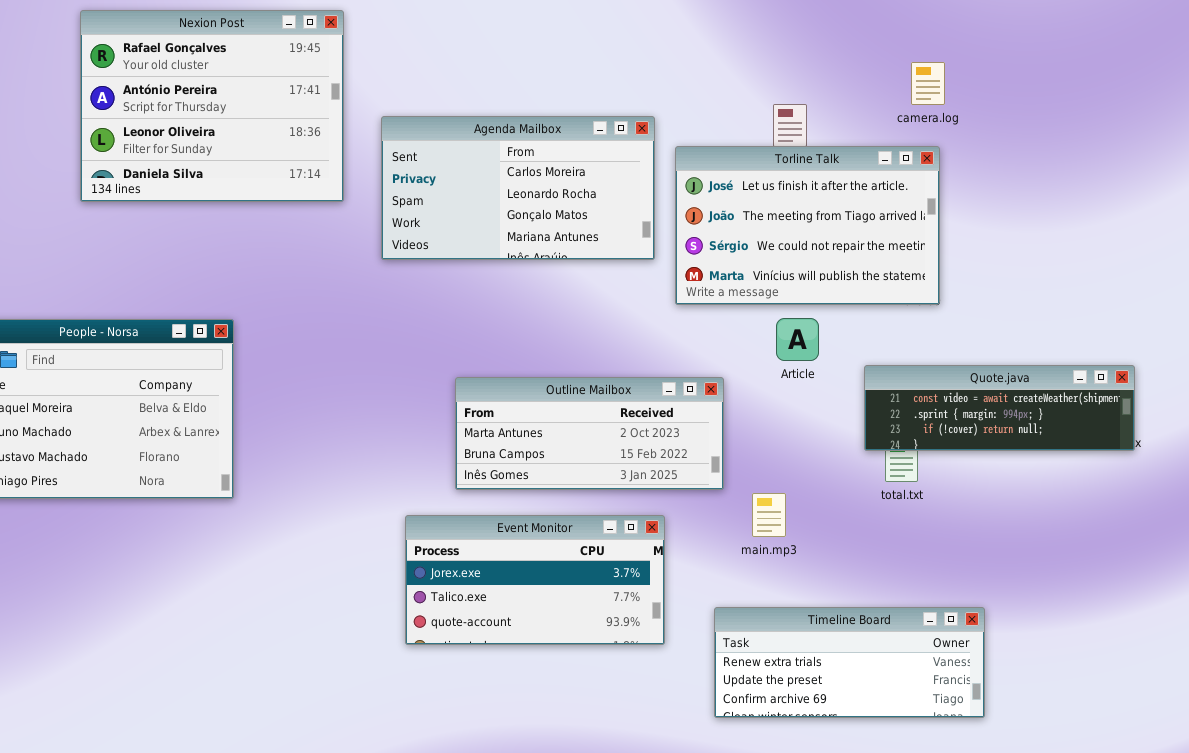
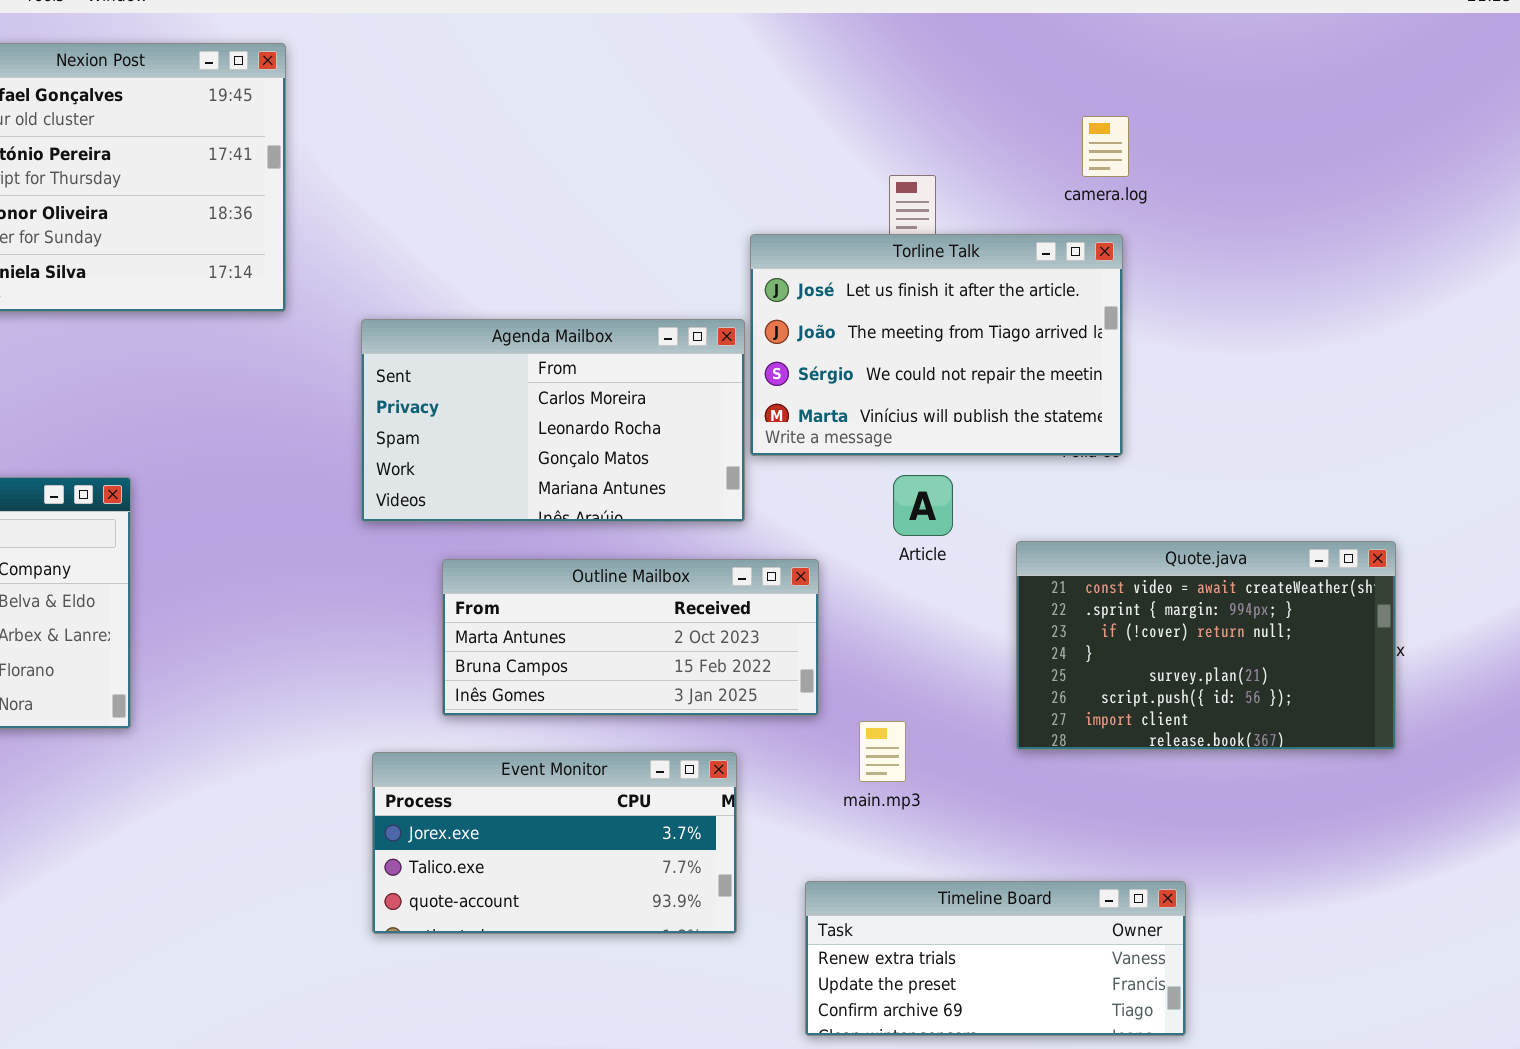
Agenda Mailbox: [381,116,655,260] -> [361,319,745,522], moved
Quote.java: [864,365,1135,451] -> [1016,541,1396,750], resized

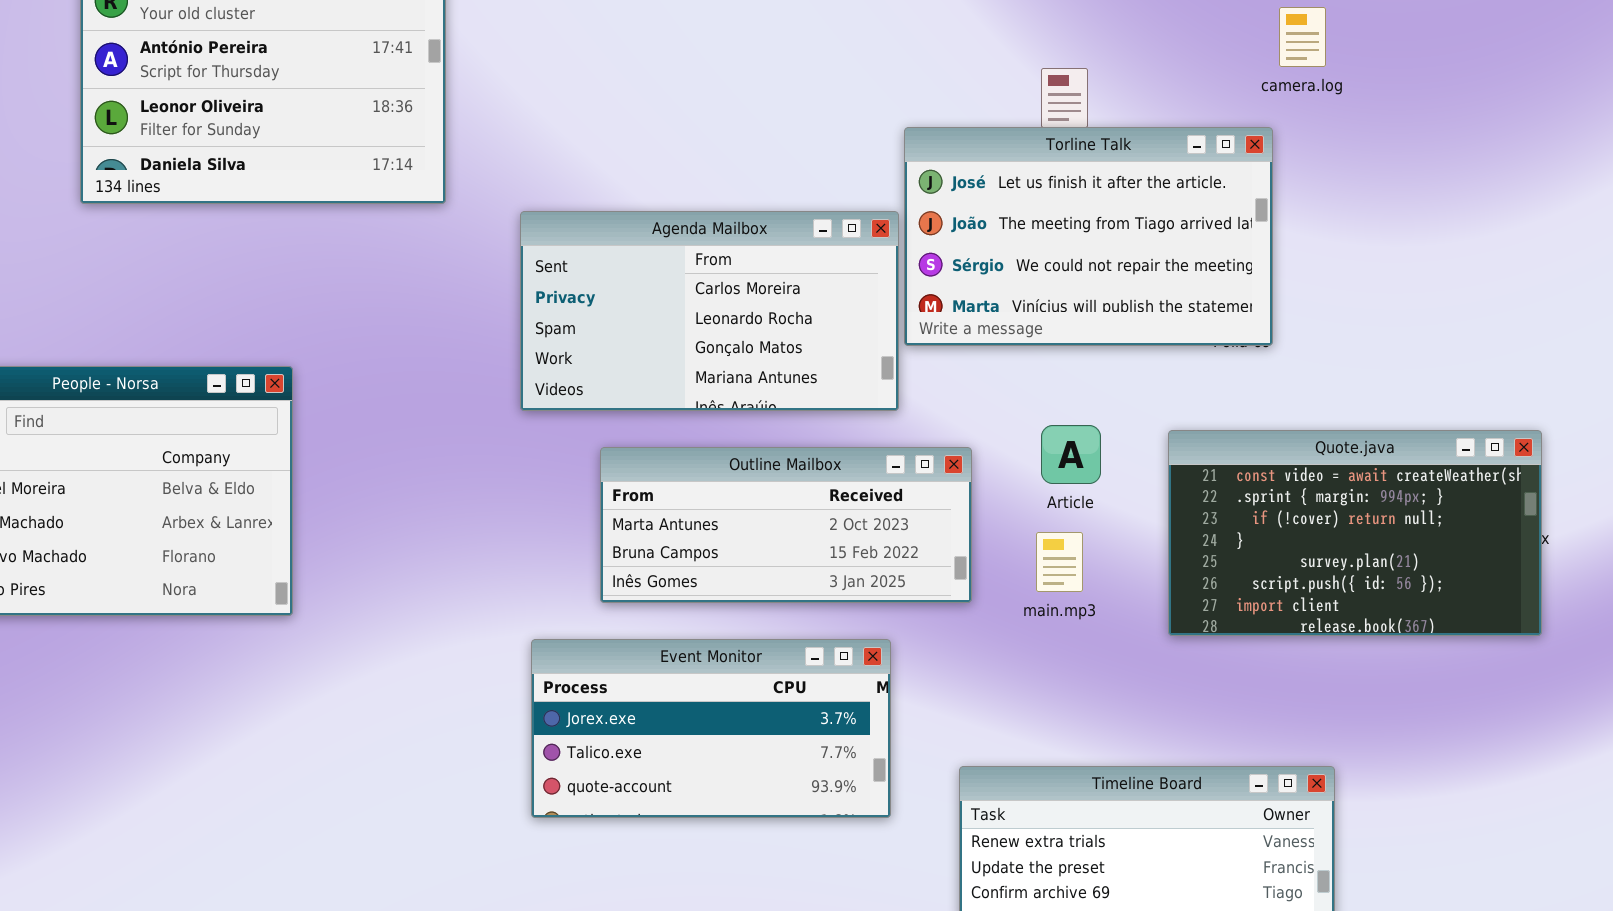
camera.log: [1082,116,1129,177] -> [1279,7,1326,67], moved
Article: [893,475,953,536] -> [1041,425,1101,484], moved
main.mp3: [859,721,906,782] -> [1036,532,1083,592], moved

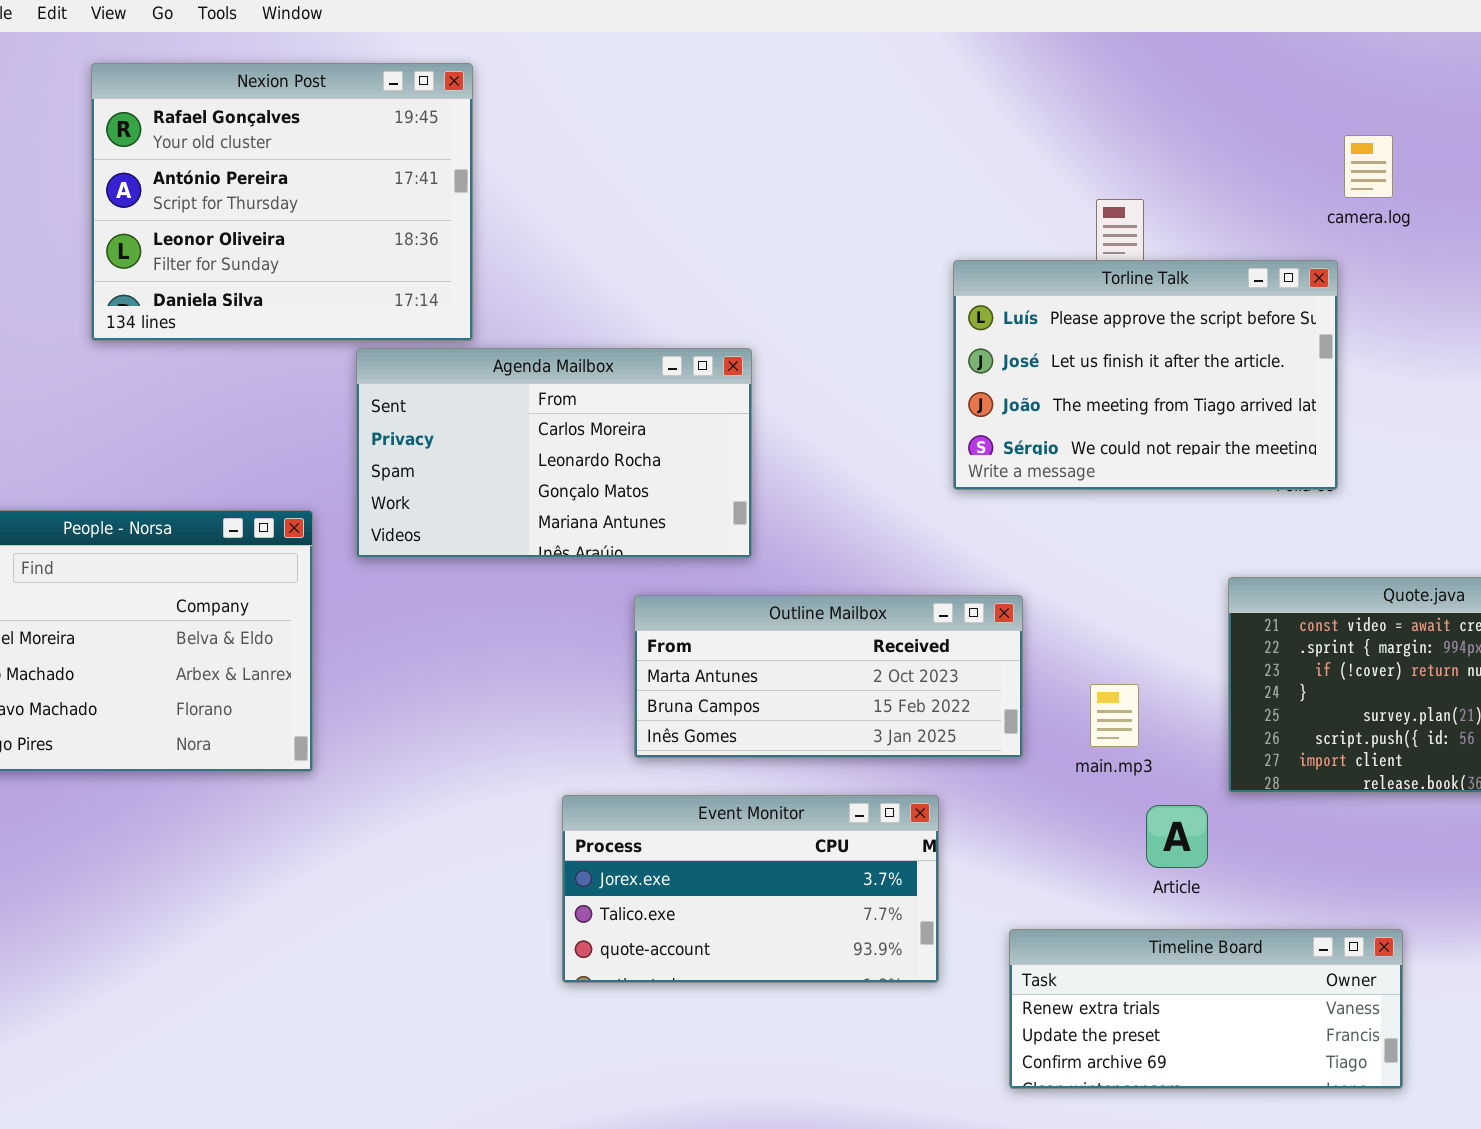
Torline Talk: [904,127,1273,346] -> [953,260,1338,490], scrolled up 1 row
Agenda Mailbox: [520,211,899,411] -> [356,348,752,558], moved
Article: [1041,425,1101,484] -> [1146,805,1208,868], moved

